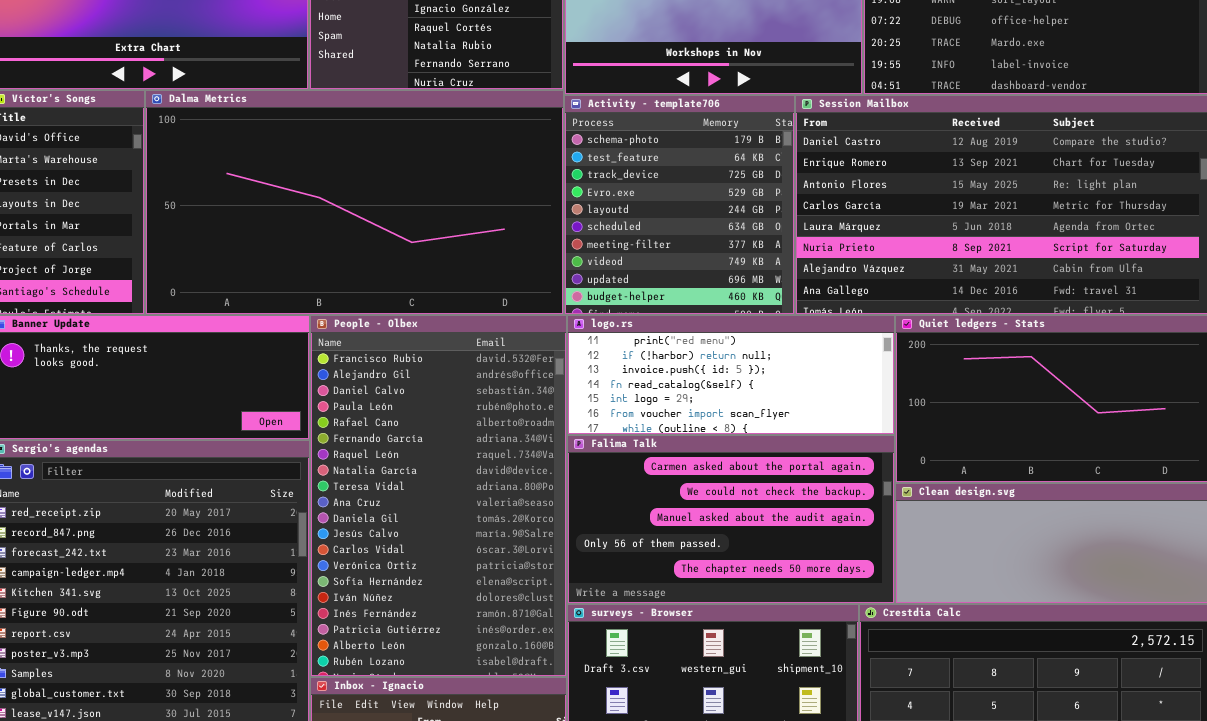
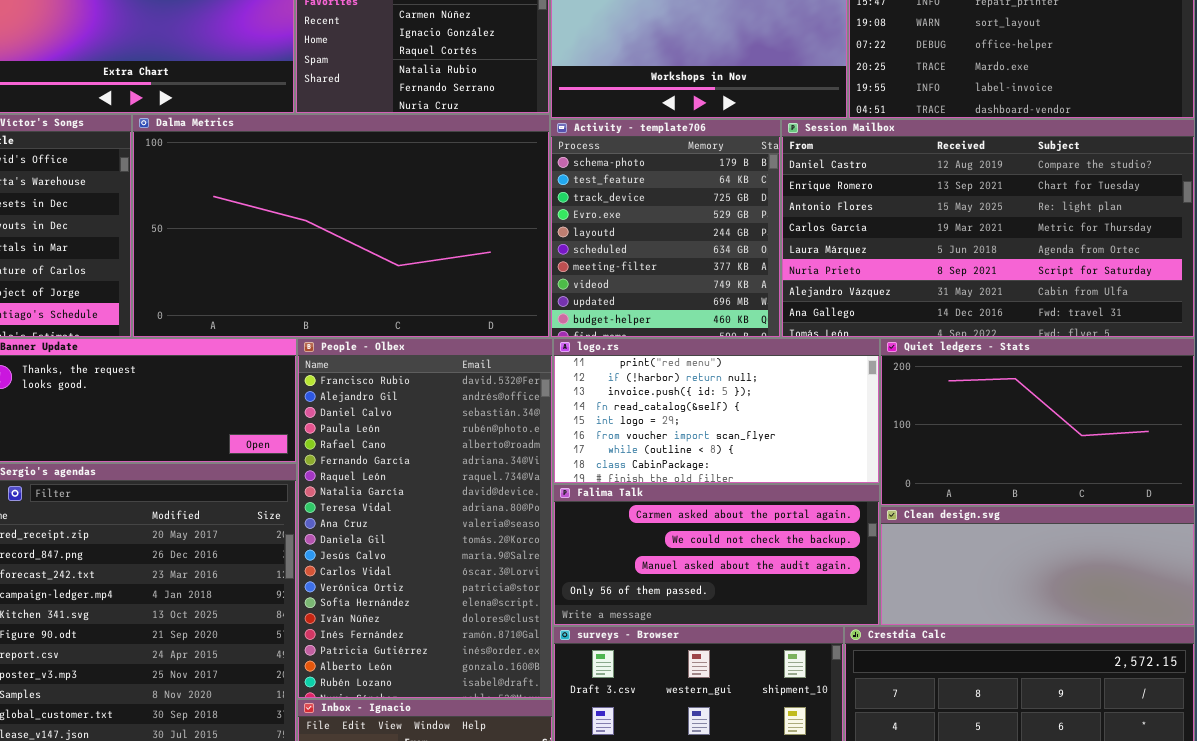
logo.rs: [567,315,895,435] -> [553,338,880,484], resized
Falima Talk: [567,435,895,604] -> [553,484,880,626], resized

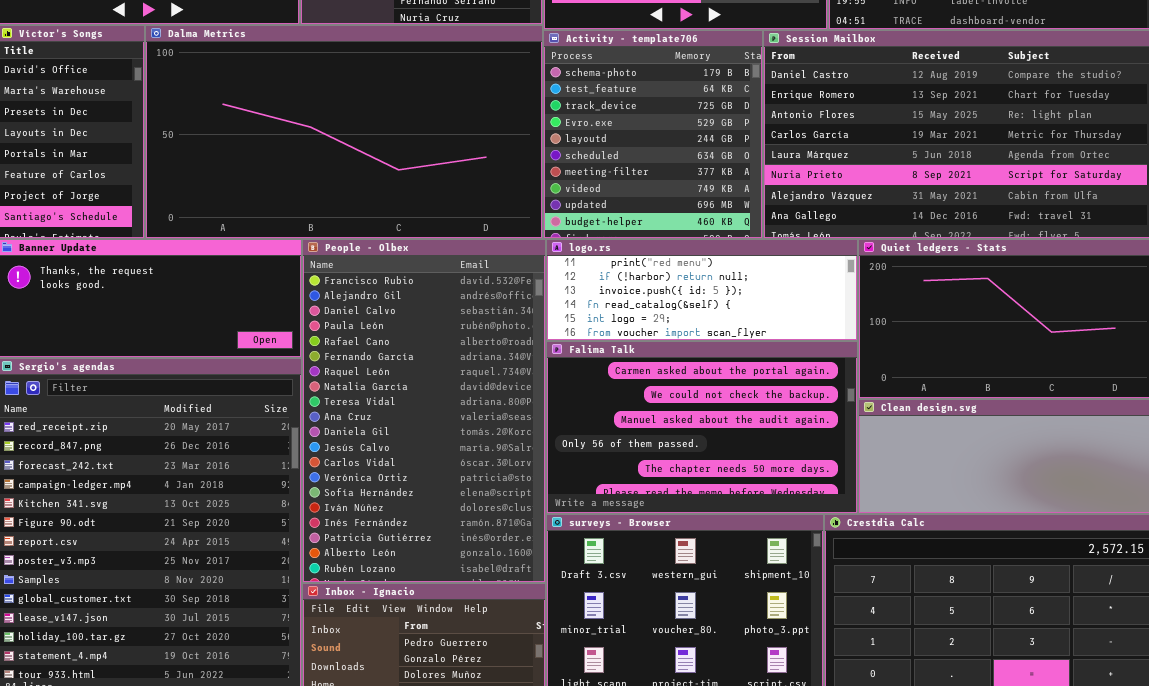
logo.rs: [553,338,880,484] -> [546,239,858,341], resized
Falima Talk: [553,484,880,626] -> [546,341,858,514], resized

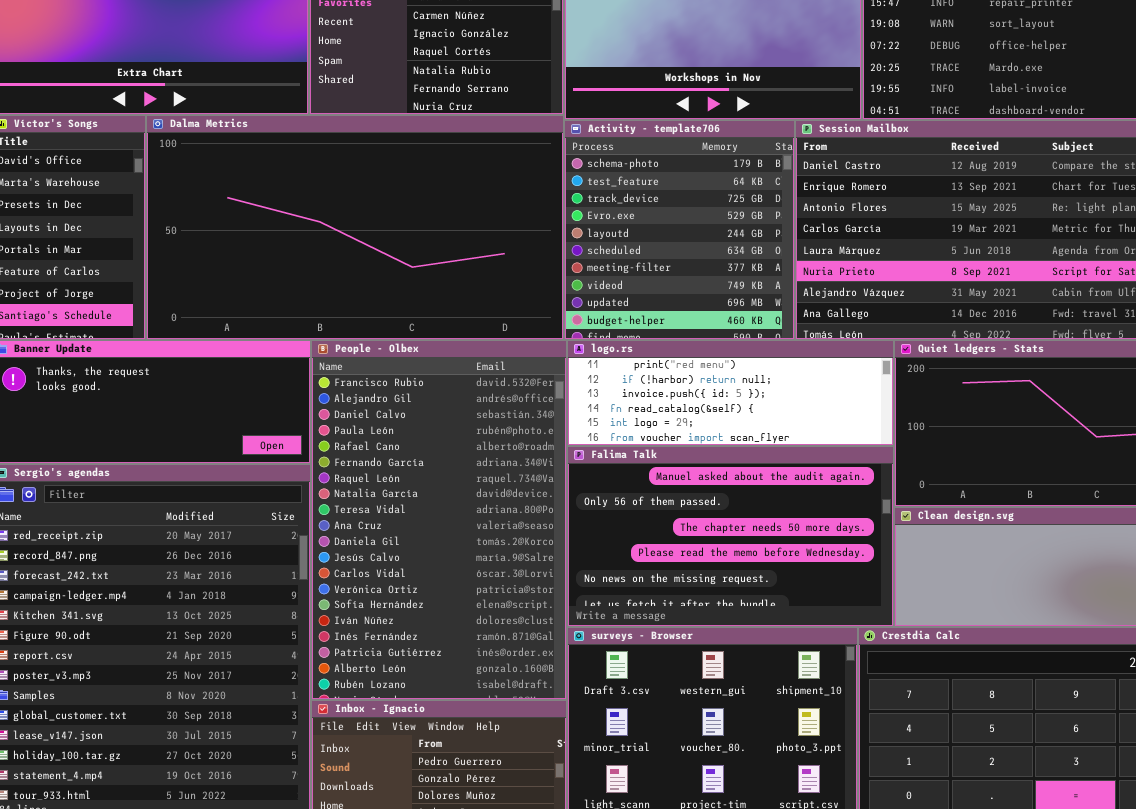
Falima Talk: [546,341,858,514] -> [567,446,894,627], scrolled down 2 rows

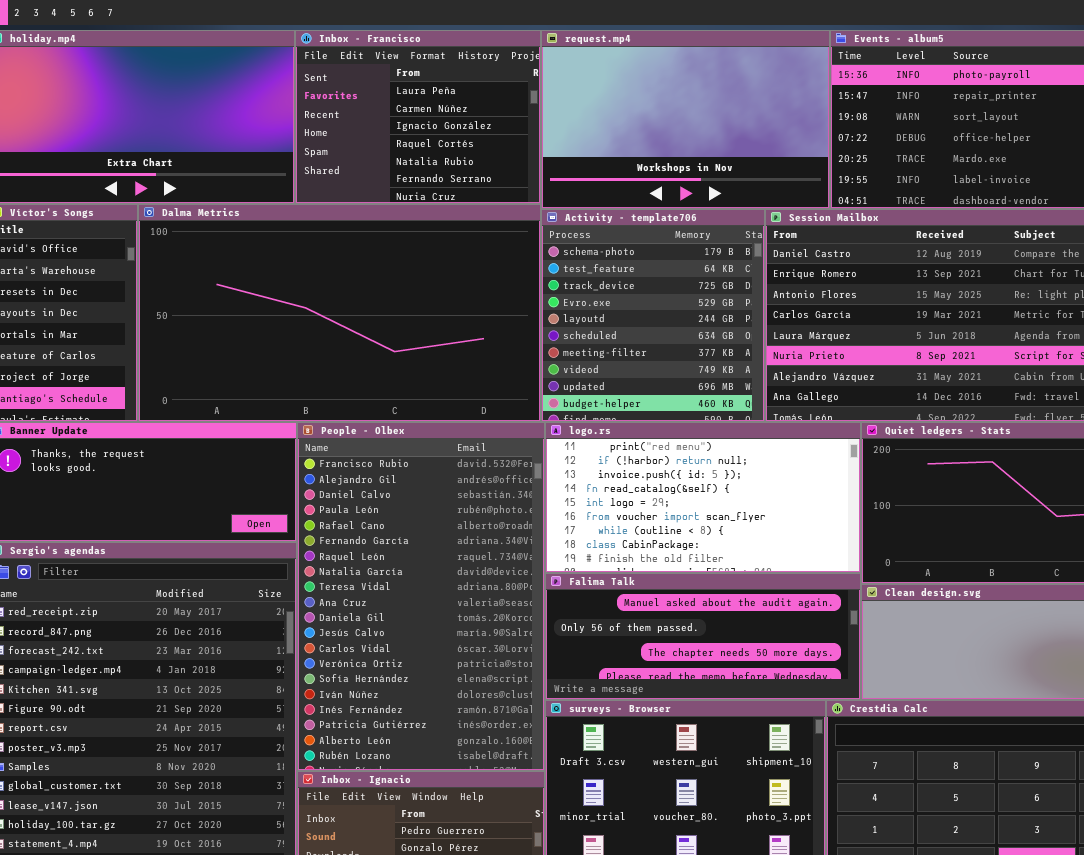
logo.rs: [567,340,894,446] -> [545,422,861,573], resized
Falima Talk: [567,446,894,627] -> [545,573,861,700], resized

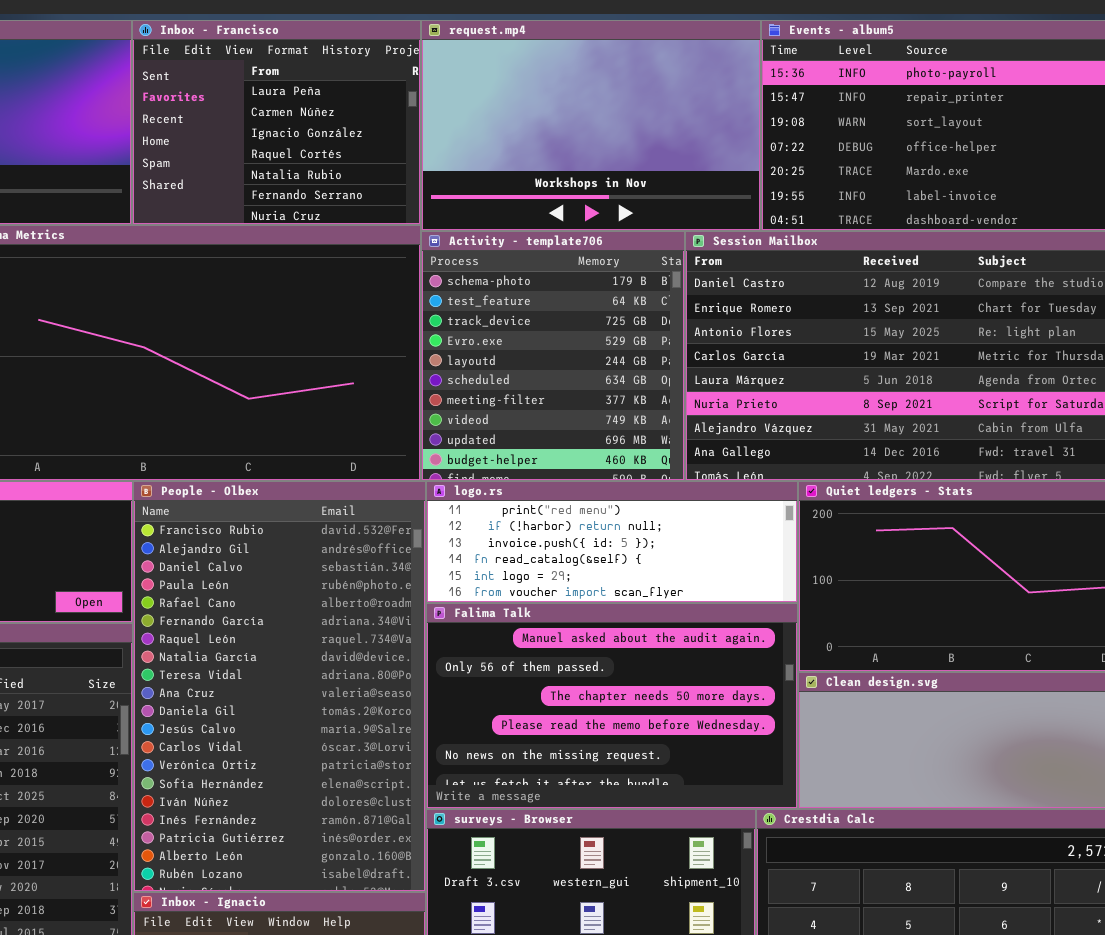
logo.rs: [545,422,861,573] -> [426,481,798,603], resized
Falima Talk: [545,573,861,700] -> [426,603,798,809], resized

